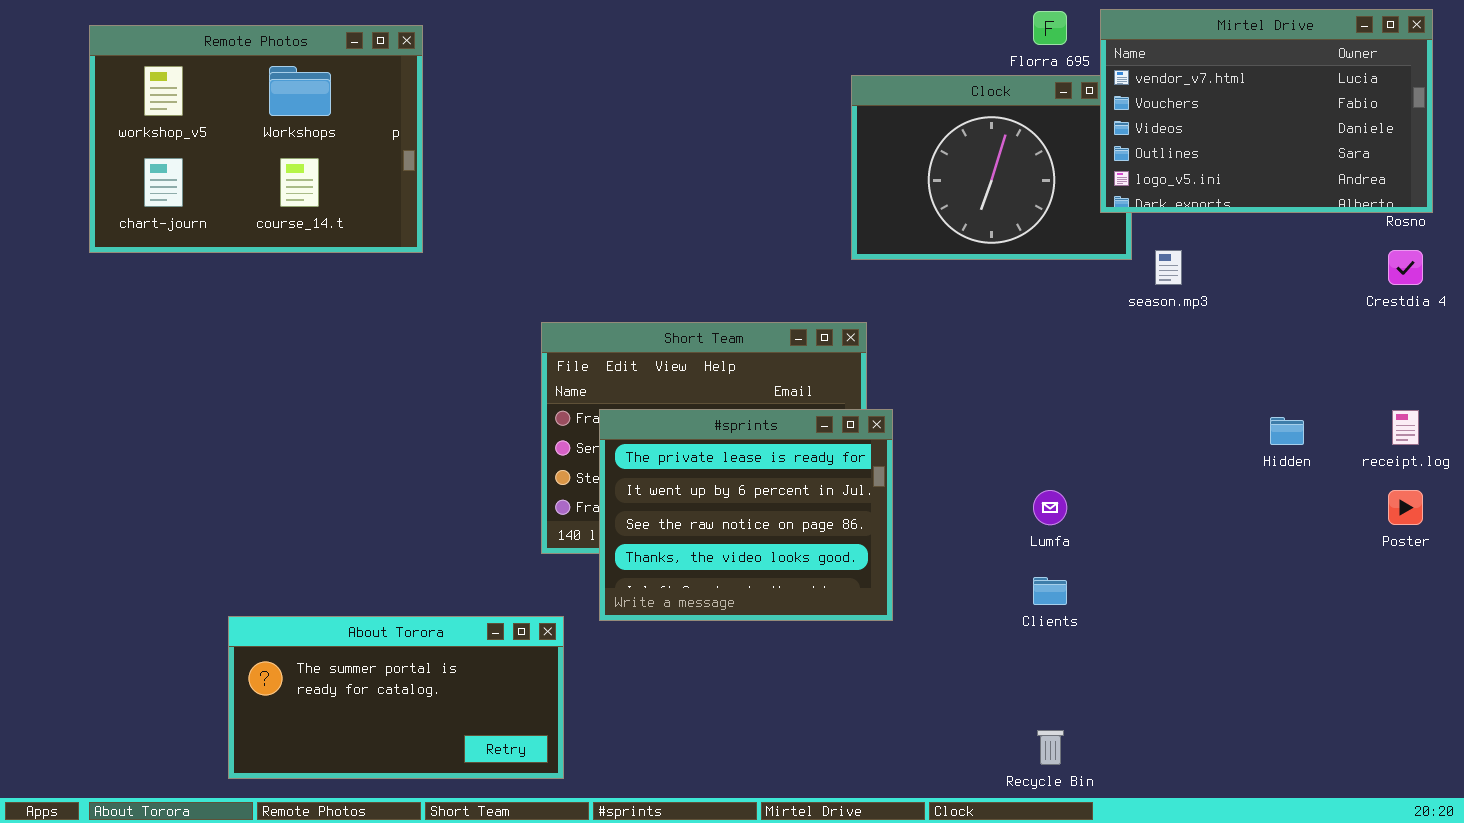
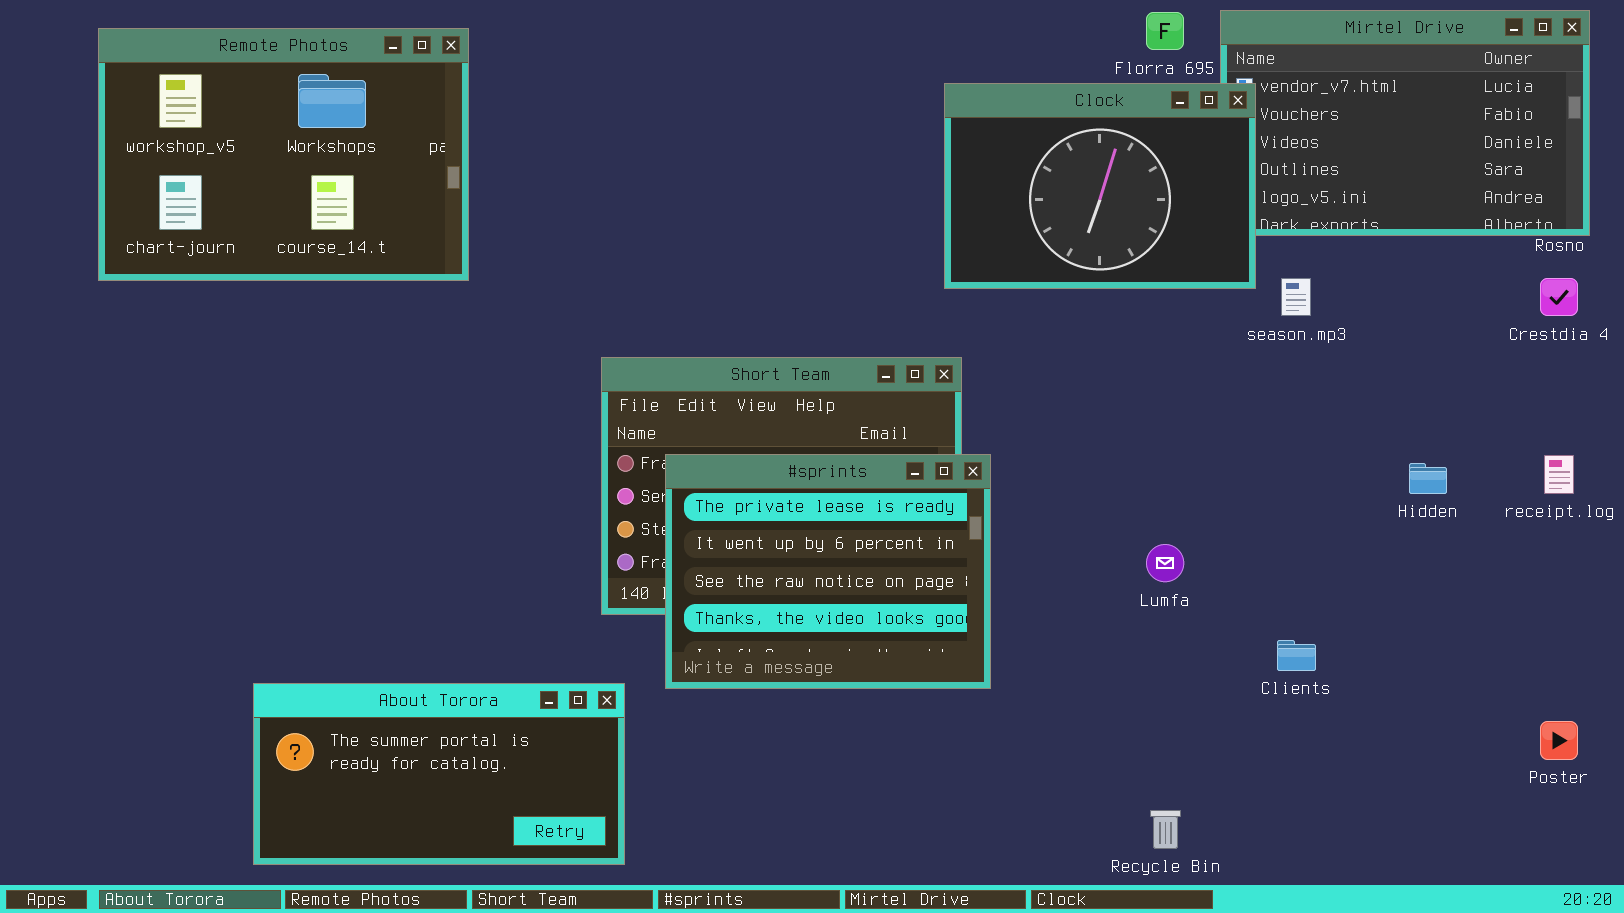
Clock: [851,75,1132,260] -> [944,83,1256,289], raised
Poster: [1388,490,1423,525] -> [1540,721,1578,760], moved
Clients: [1033,577,1067,605] -> [1277,640,1316,671], moved

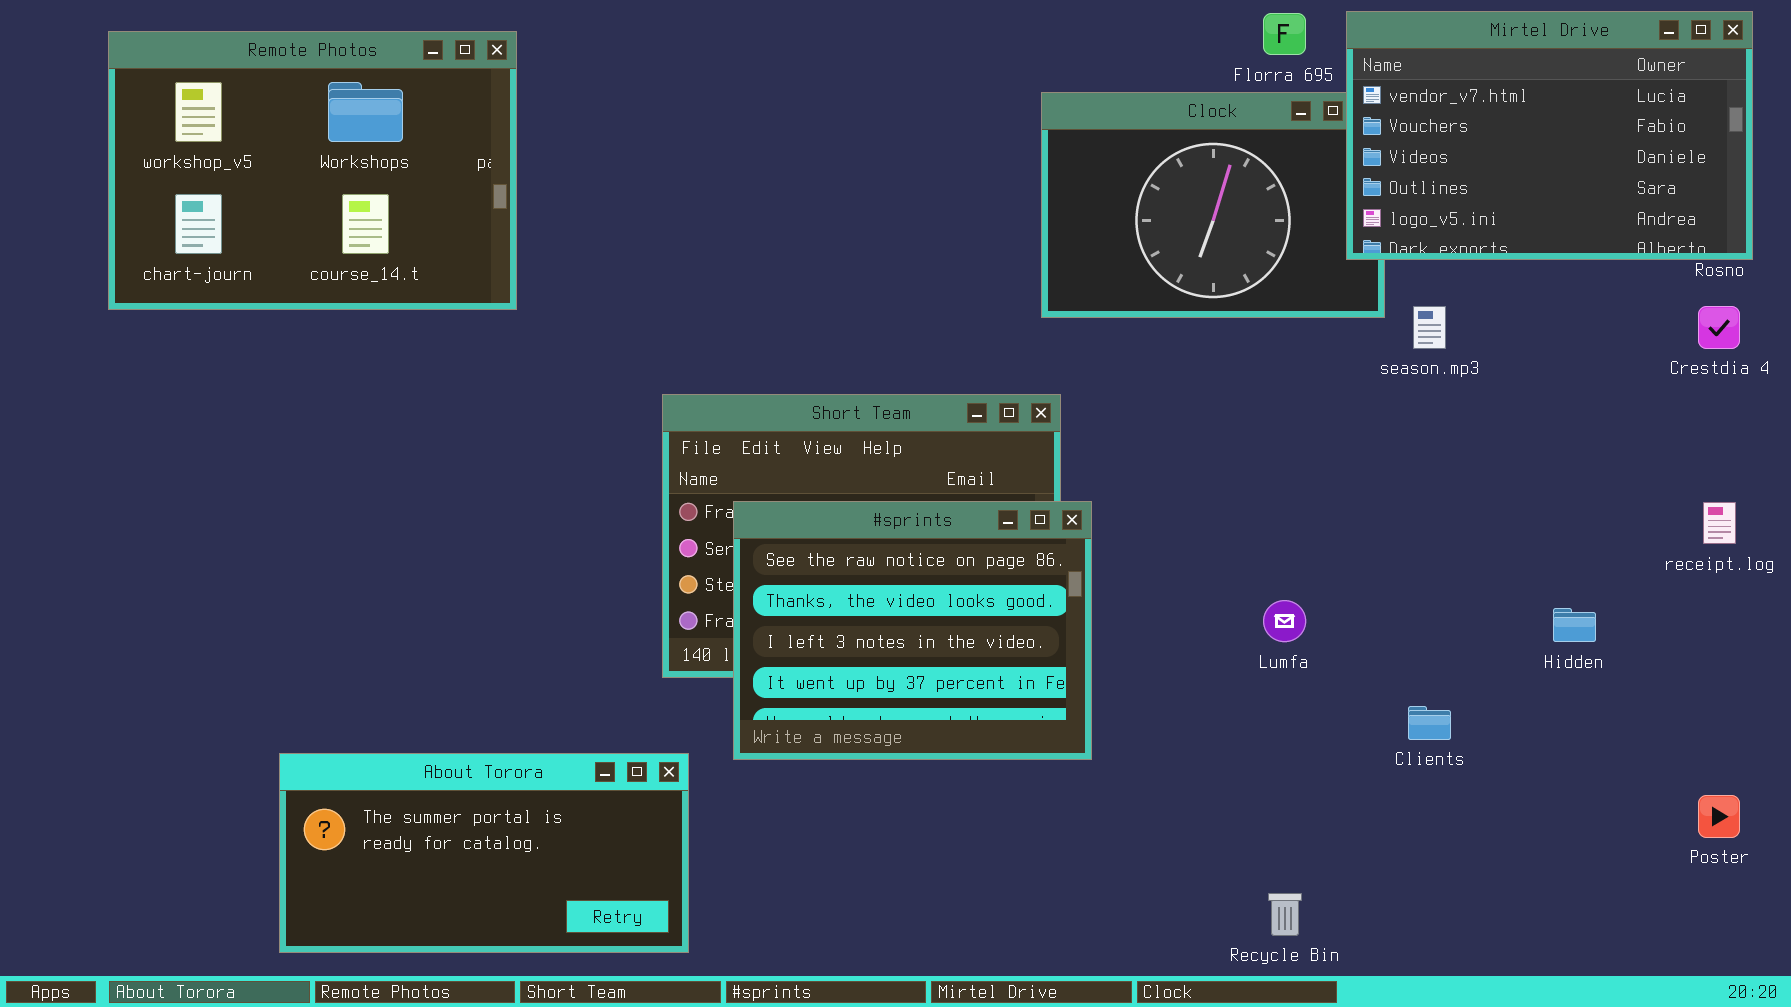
Mirtel Drive: [1220,10,1590,236] -> [1346,11,1753,260], raised
#sprints: [665,454,991,689] -> [733,501,1092,760], scrolled down 2 rows
Hidden: [1409,463,1447,494] -> [1553,608,1596,642], moved

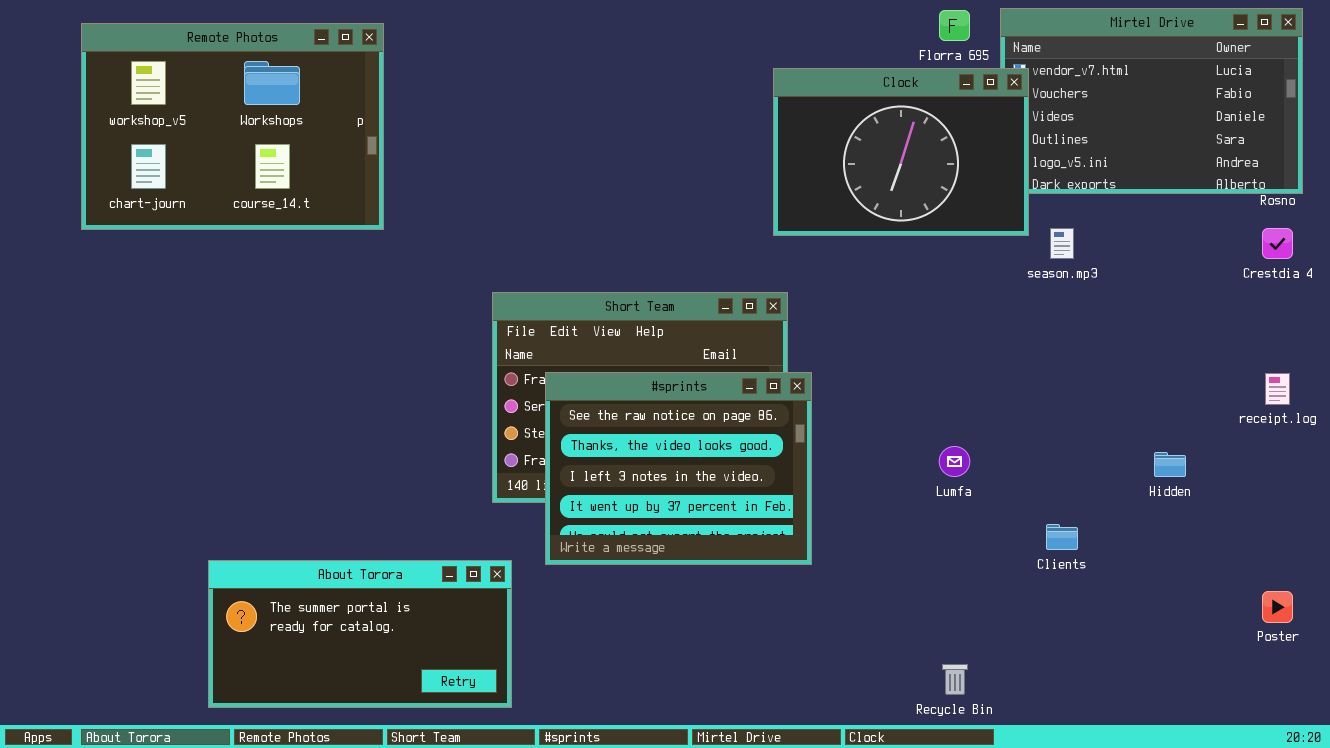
Clock: [1041,92,1385,318] -> [773,68,1029,236], raised

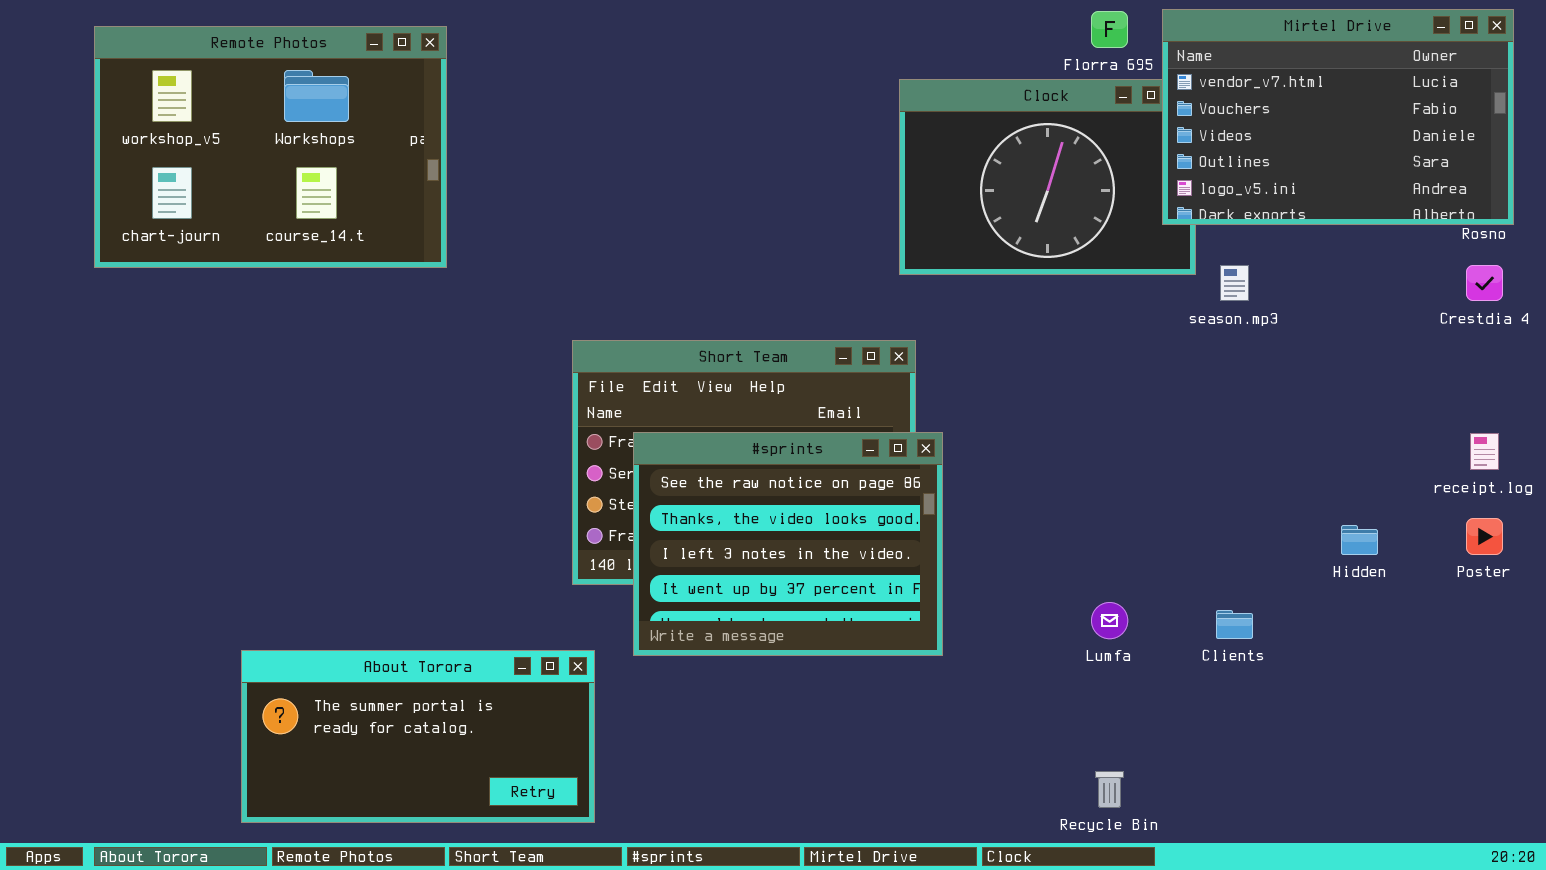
Mirtel Drive: [1000,8,1303,194] -> [1162,9,1514,225], raised
Lumfa: [939,446,970,477] -> [1091,602,1128,639], moved
Poster: [1262,591,1293,623] -> [1466,518,1503,555], moved

